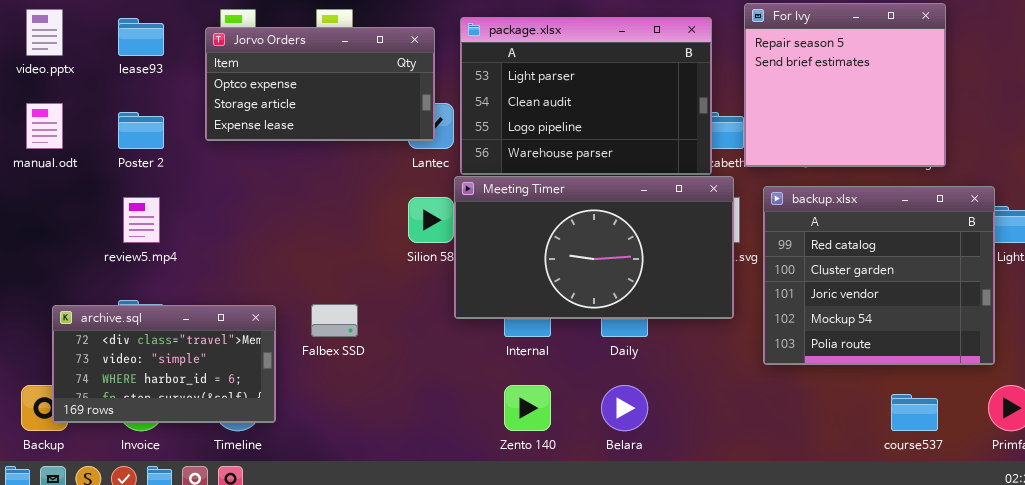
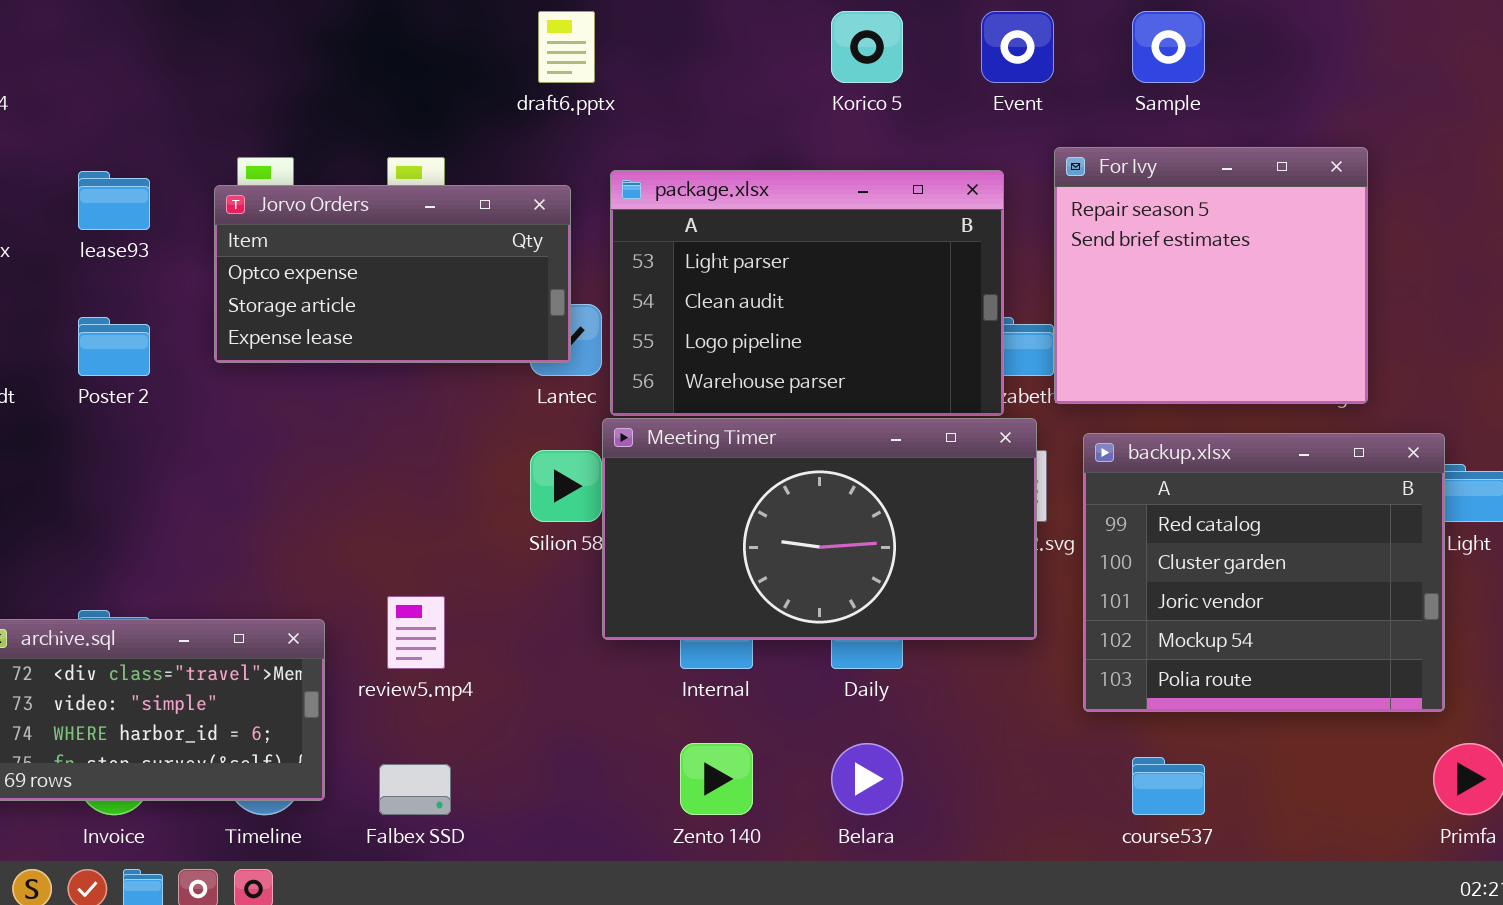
review5.mp4: [123,197,160,243] -> [387,596,445,669], moved
Falbex SSD: [311,304,358,337] -> [379,764,451,815], moved
course537: [891,394,938,431] -> [1132,757,1205,815], moved

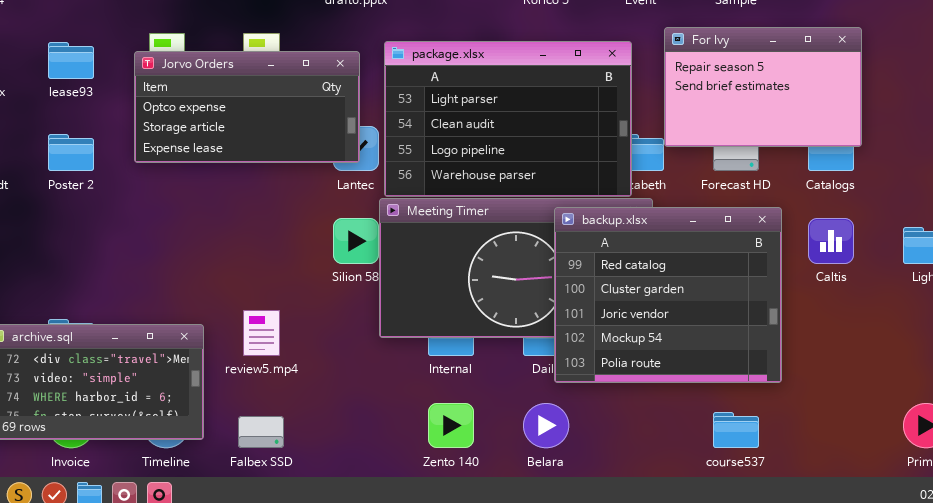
For Ivy: [1054,147,1368,404] -> [664,27,862,147], resized
backup.xlsx: [1083,433,1445,712] -> [554,207,782,383], moved

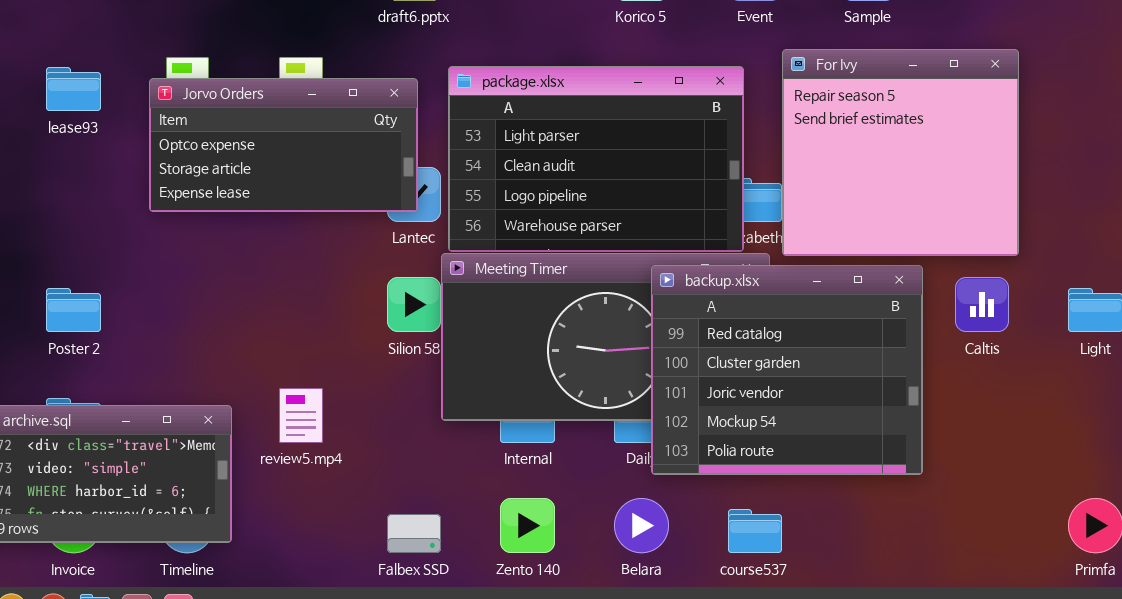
For Ivy: [664,27,862,147] -> [782,49,1019,256], resized
Poster 2: [48,134,94,171] -> [46,288,101,332], moved
course537: [713,412,759,448] -> [728,509,782,553], moved
Falbex SSD: [238,416,284,448] -> [387,514,441,553], moved

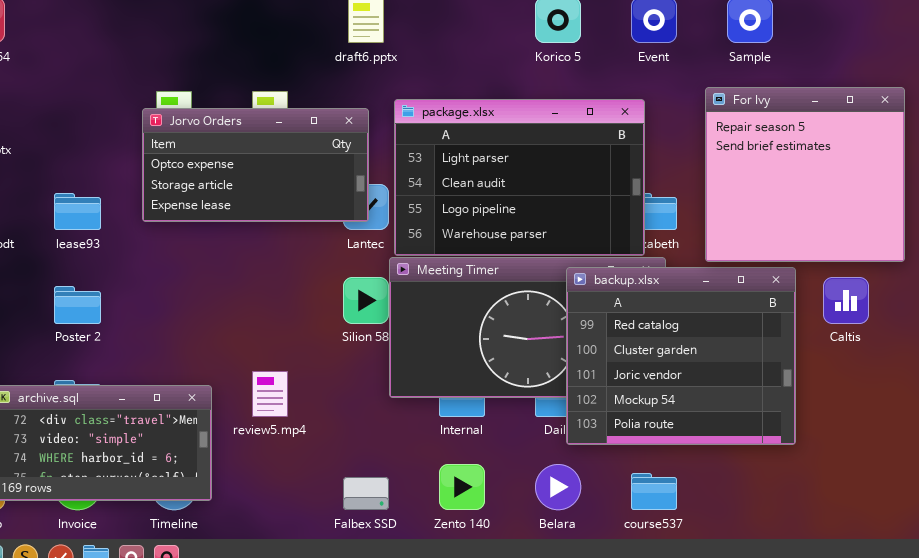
For Ivy: [782,49,1019,256] -> [705,87,905,262], moved
lease93: [46,67,101,111] -> [54,193,101,230], moved

